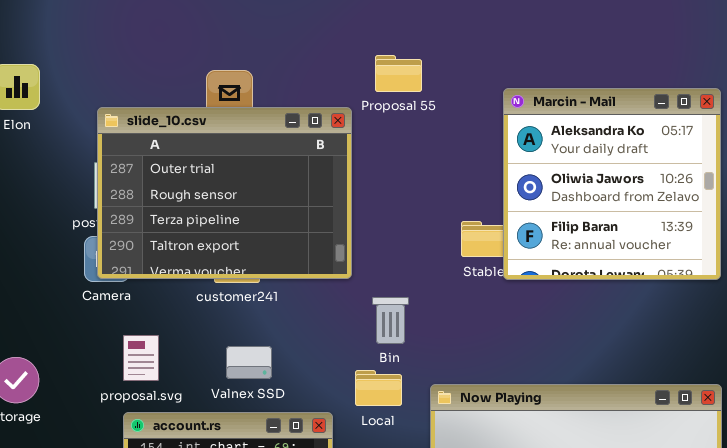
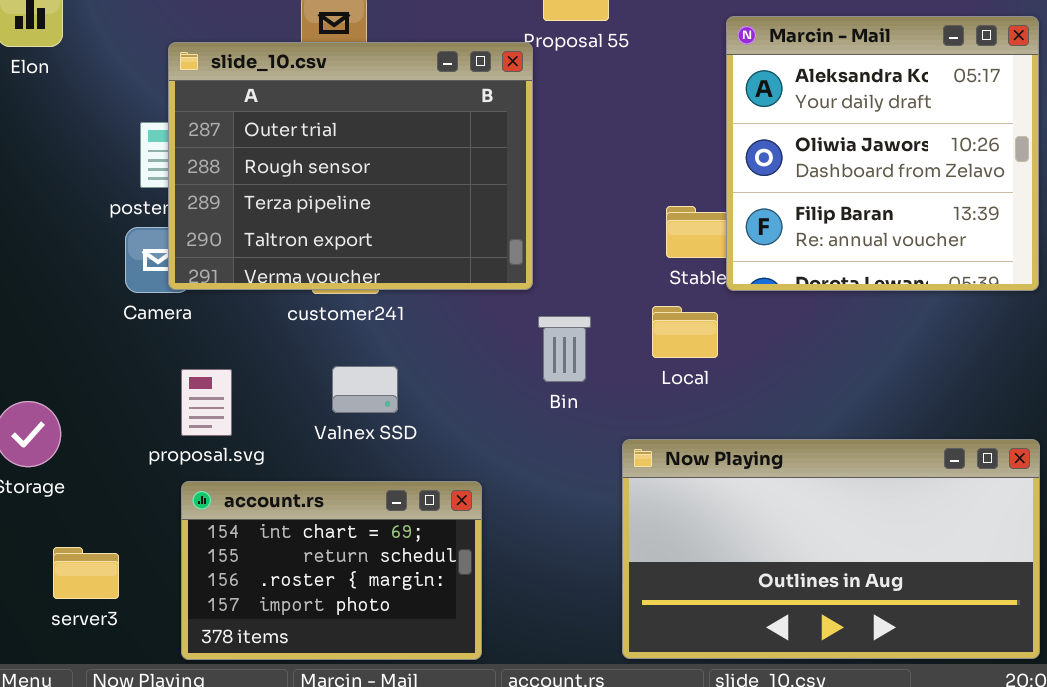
slide_10.csv: [97,107,352,279] -> [168,42,533,290], moved
Valnex SSD: [226,346,272,379] -> [332,366,398,413], moved
Local: [355,370,402,406] -> [652,306,718,358], moved

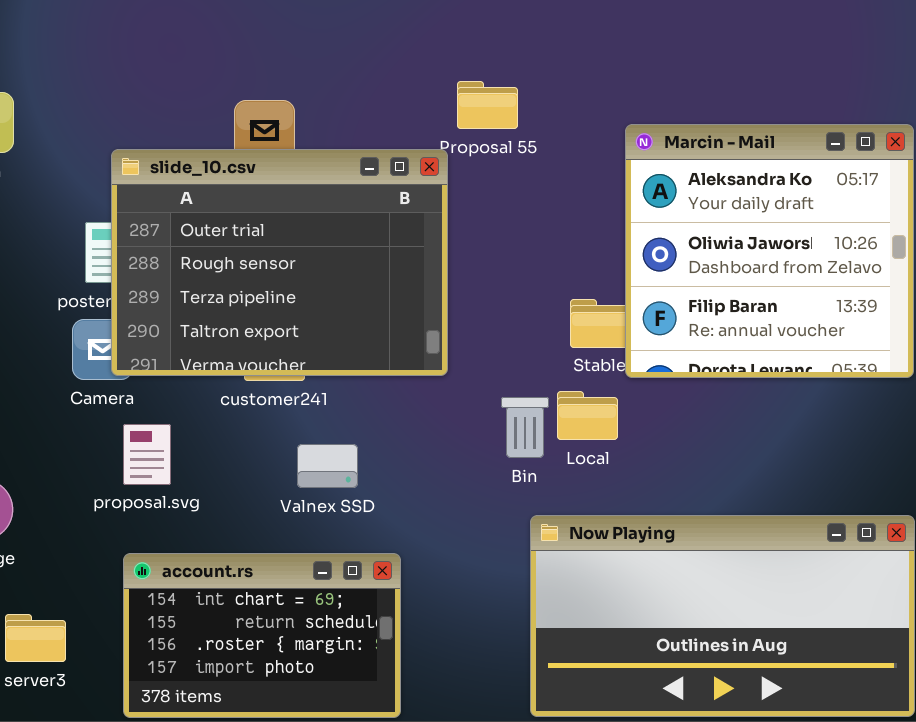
Bin: [538,316,591,382] -> [501,397,549,458], moved
Valnex SSD: [332,366,398,413] -> [297,444,358,488], moved
proposal.svg: [181,369,232,436] -> [123,424,171,485], moved

